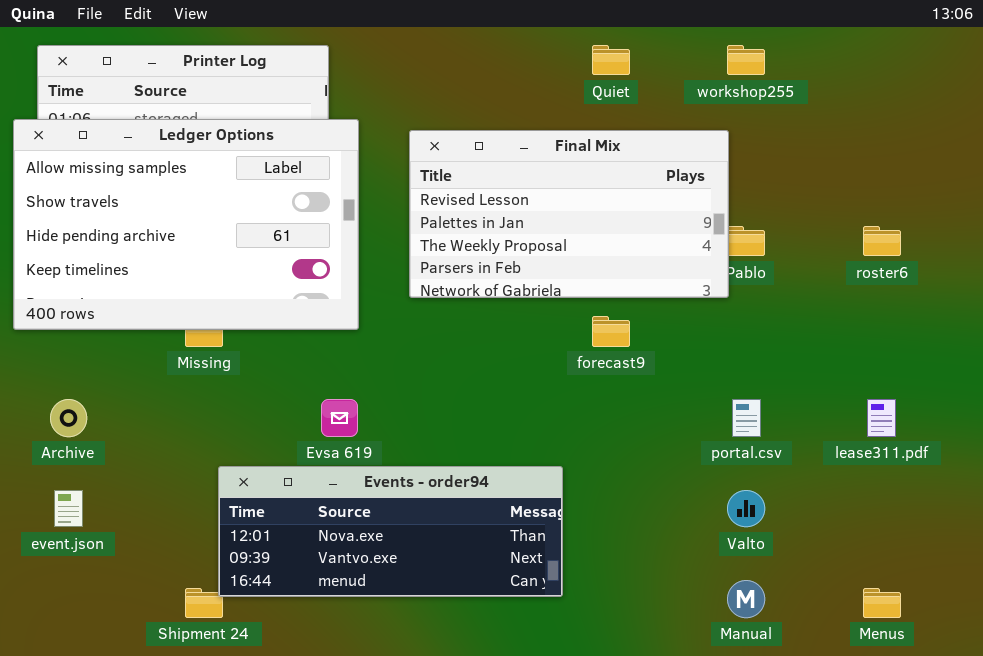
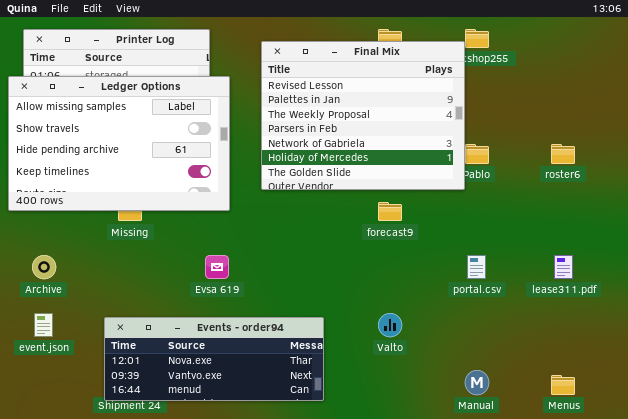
Final Mix: [409,130,729,298] -> [261,41,465,190], resized
Events - order94: [218,466,563,597] -> [104,317,324,401], moved
Valto: [727,490,765,527] -> [378,313,402,337], moved

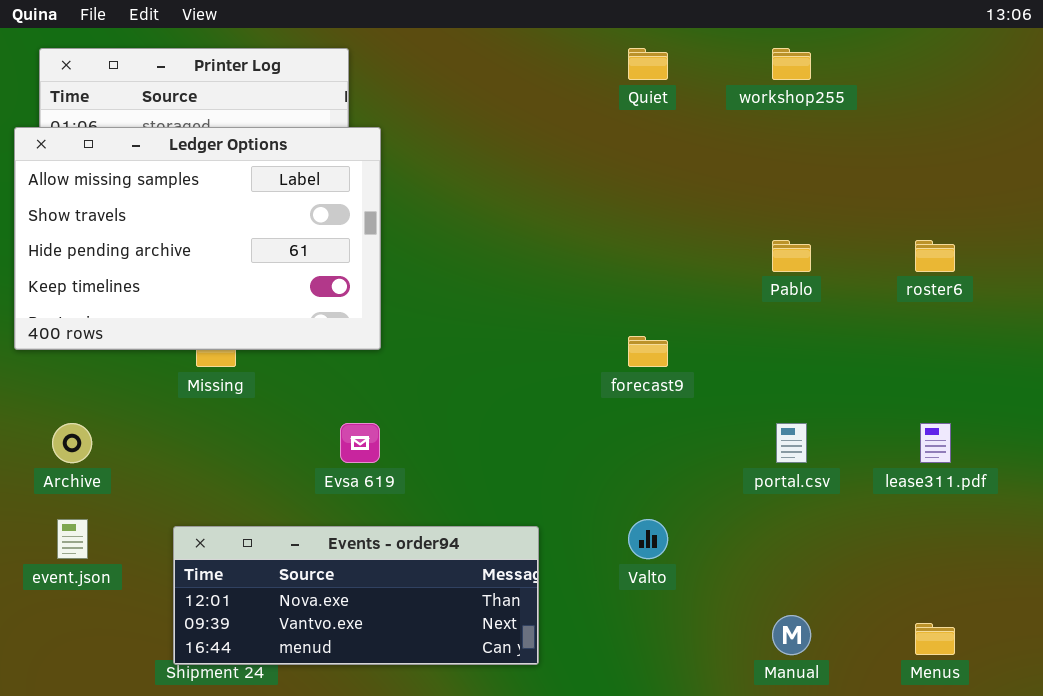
Final Mix: [261,41,465,190] -> none, closed

